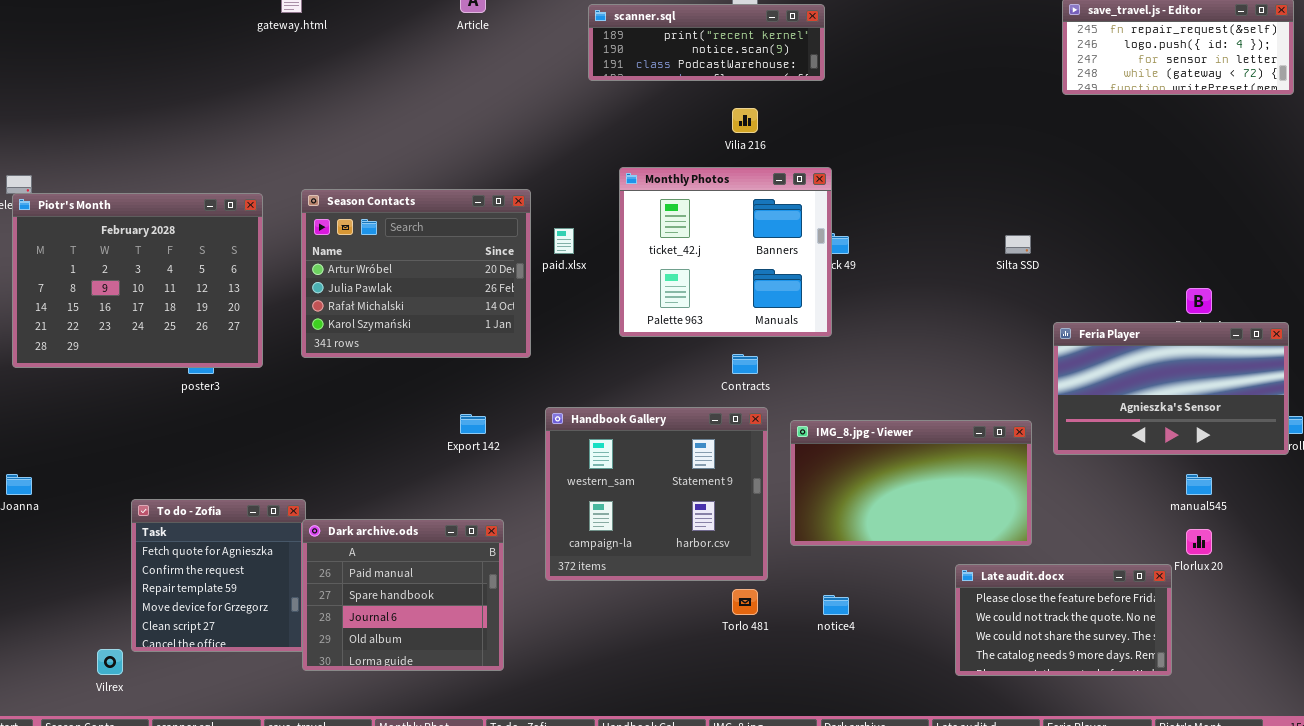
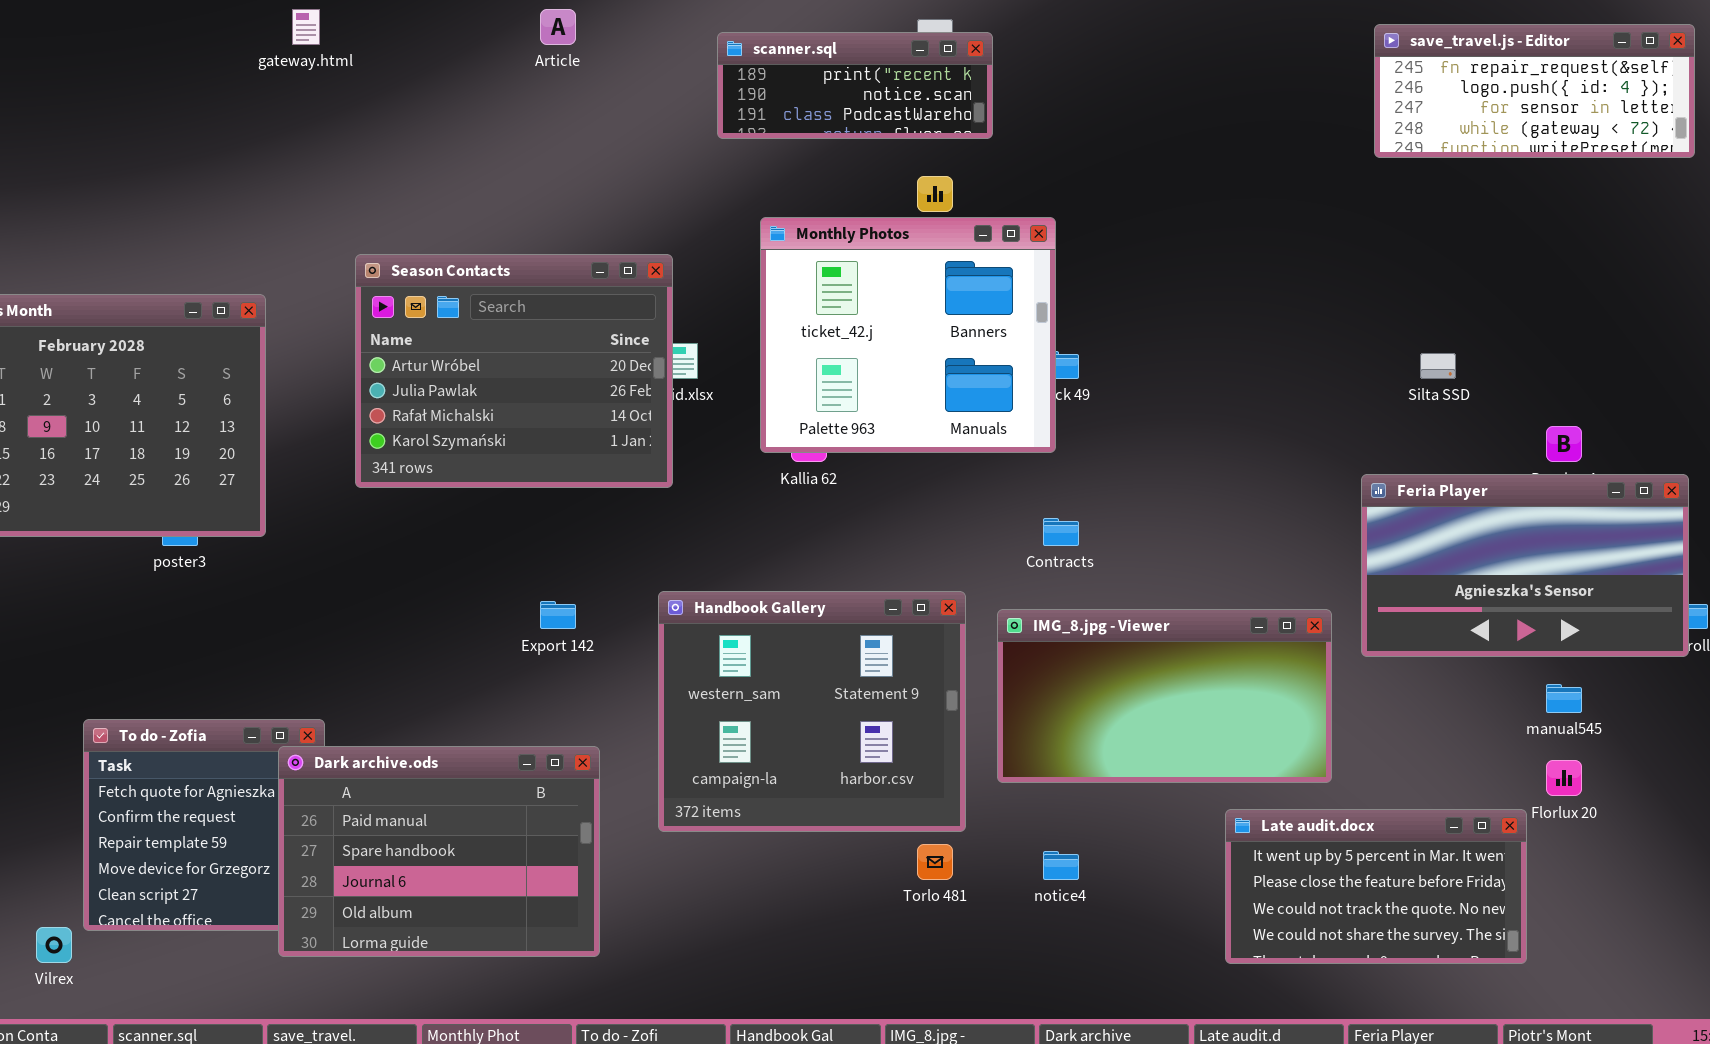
scanner.sql: [588,4,825,81] -> [717,32,993,139], resized
Monthly Photos: [619,167,832,337] -> [760,217,1056,453], moved
Season Contacts: [301,189,531,358] -> [355,254,673,488], moved
Silta SSD: [1005,235,1031,254] -> [1420,353,1456,379], moved
Contracts: [732,354,758,374] -> [1043,518,1079,546], moved
Dark archive.ods: [302,519,504,671] -> [278,746,600,957], resized
Late audit.docx: [955,564,1172,676] -> [1225,809,1527,964], scrolled up 1 row

